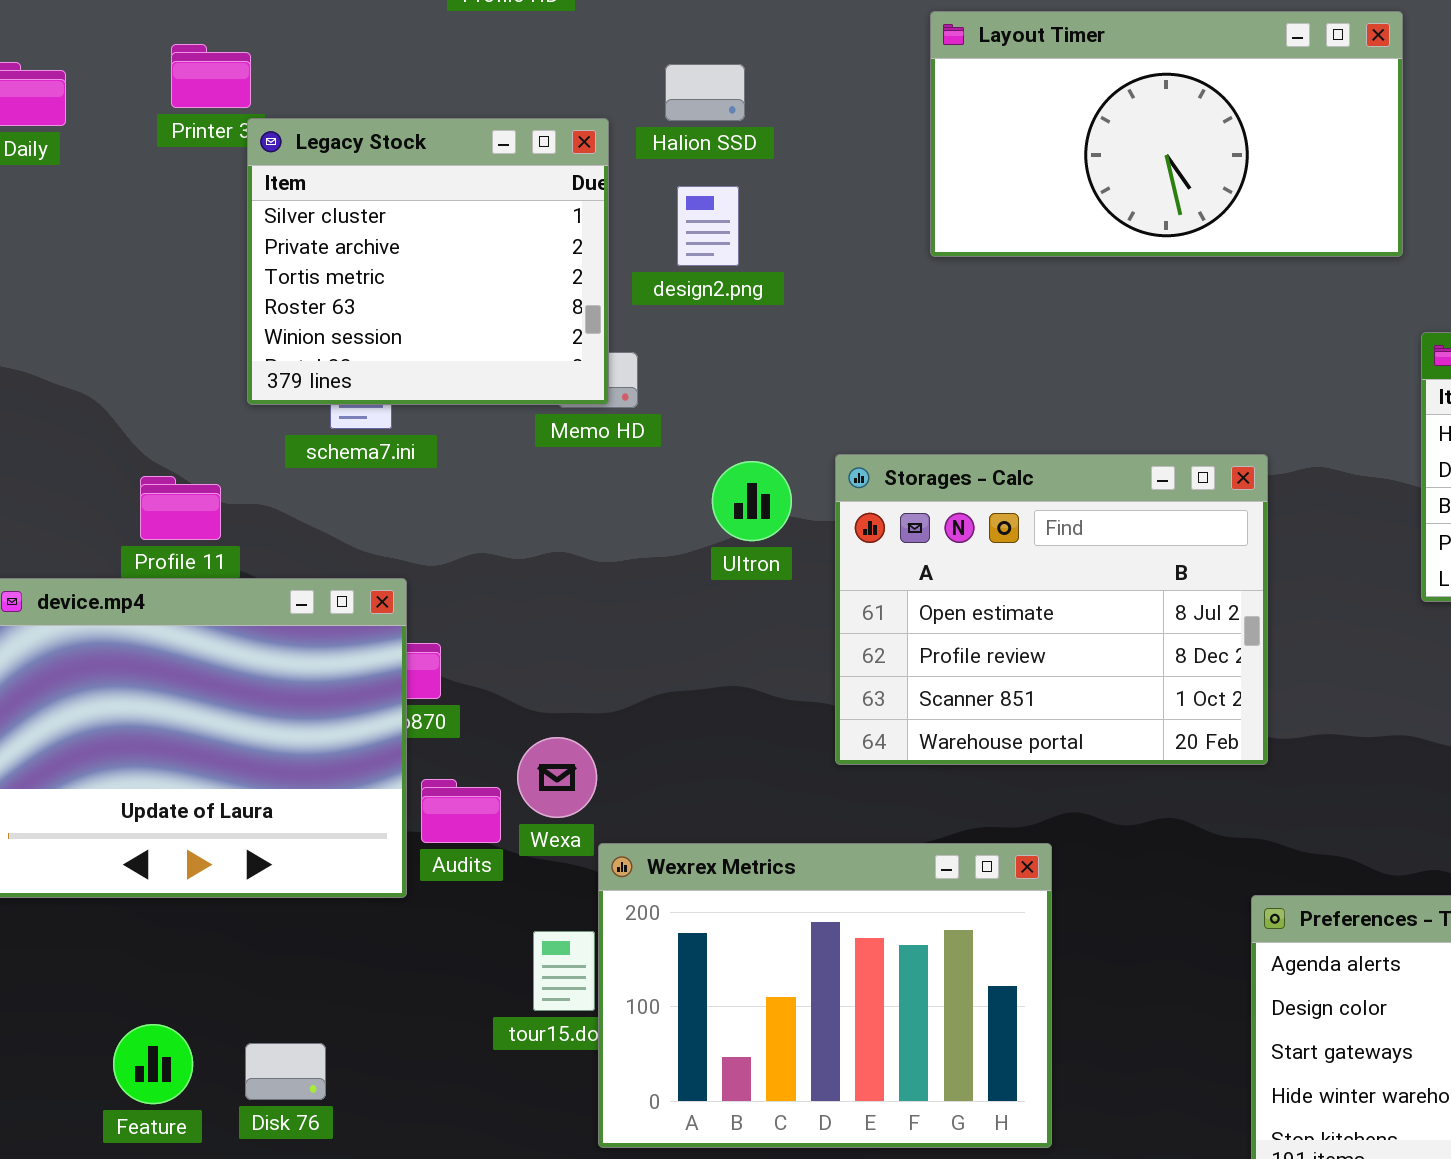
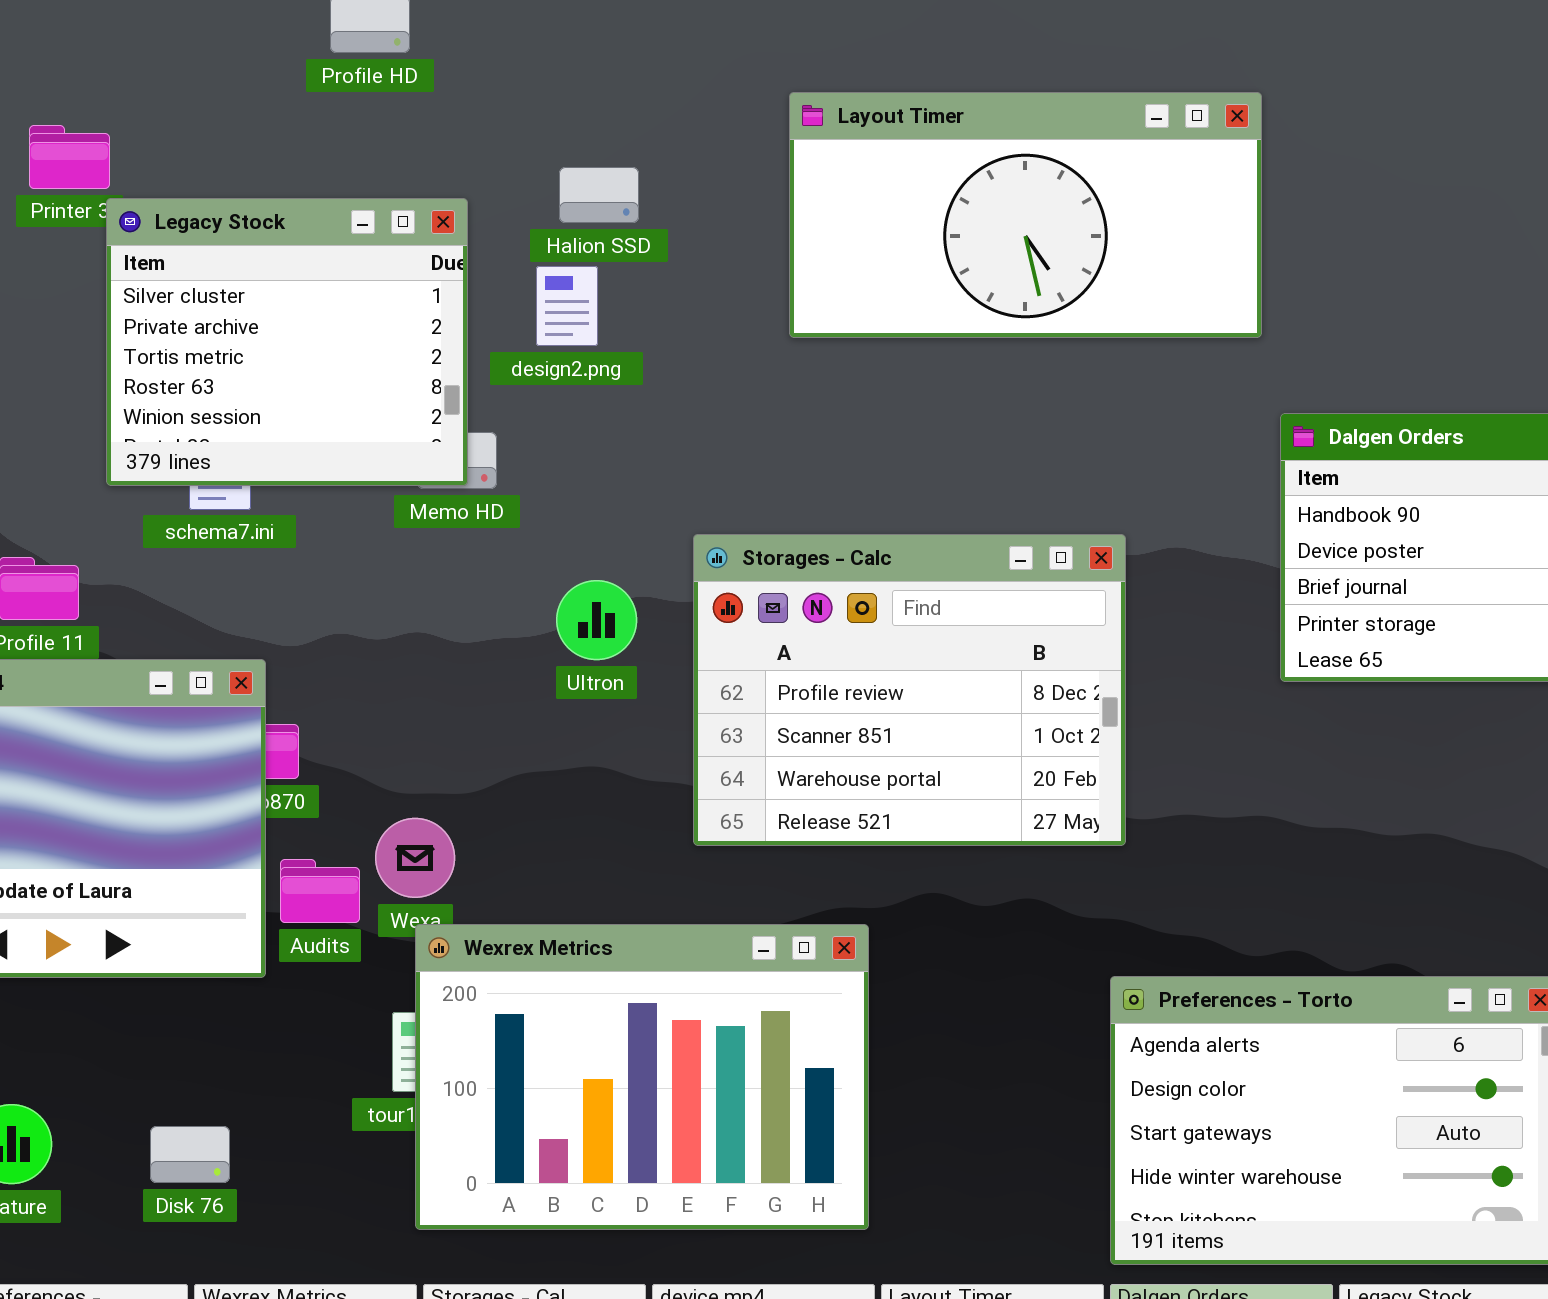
Halion SSD: [665,64,745,121] -> [559,167,639,223], moved
Storages - Calc: [835,454,1268,765] -> [693,534,1126,846], scrolled down 1 row
Ultron: [712,461,792,541] -> [556,580,637,660], moved
Wexrex Metrics: [598,843,1052,1148] -> [415,924,869,1230], moved
Disk 76: [245,1043,326,1100] -> [150,1126,230,1183], moved

